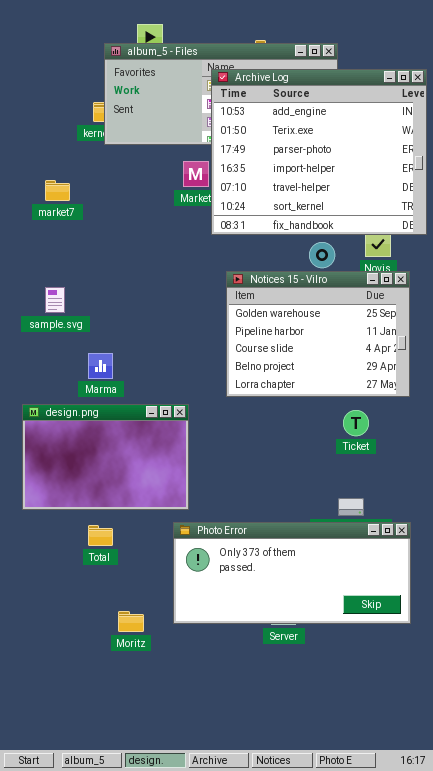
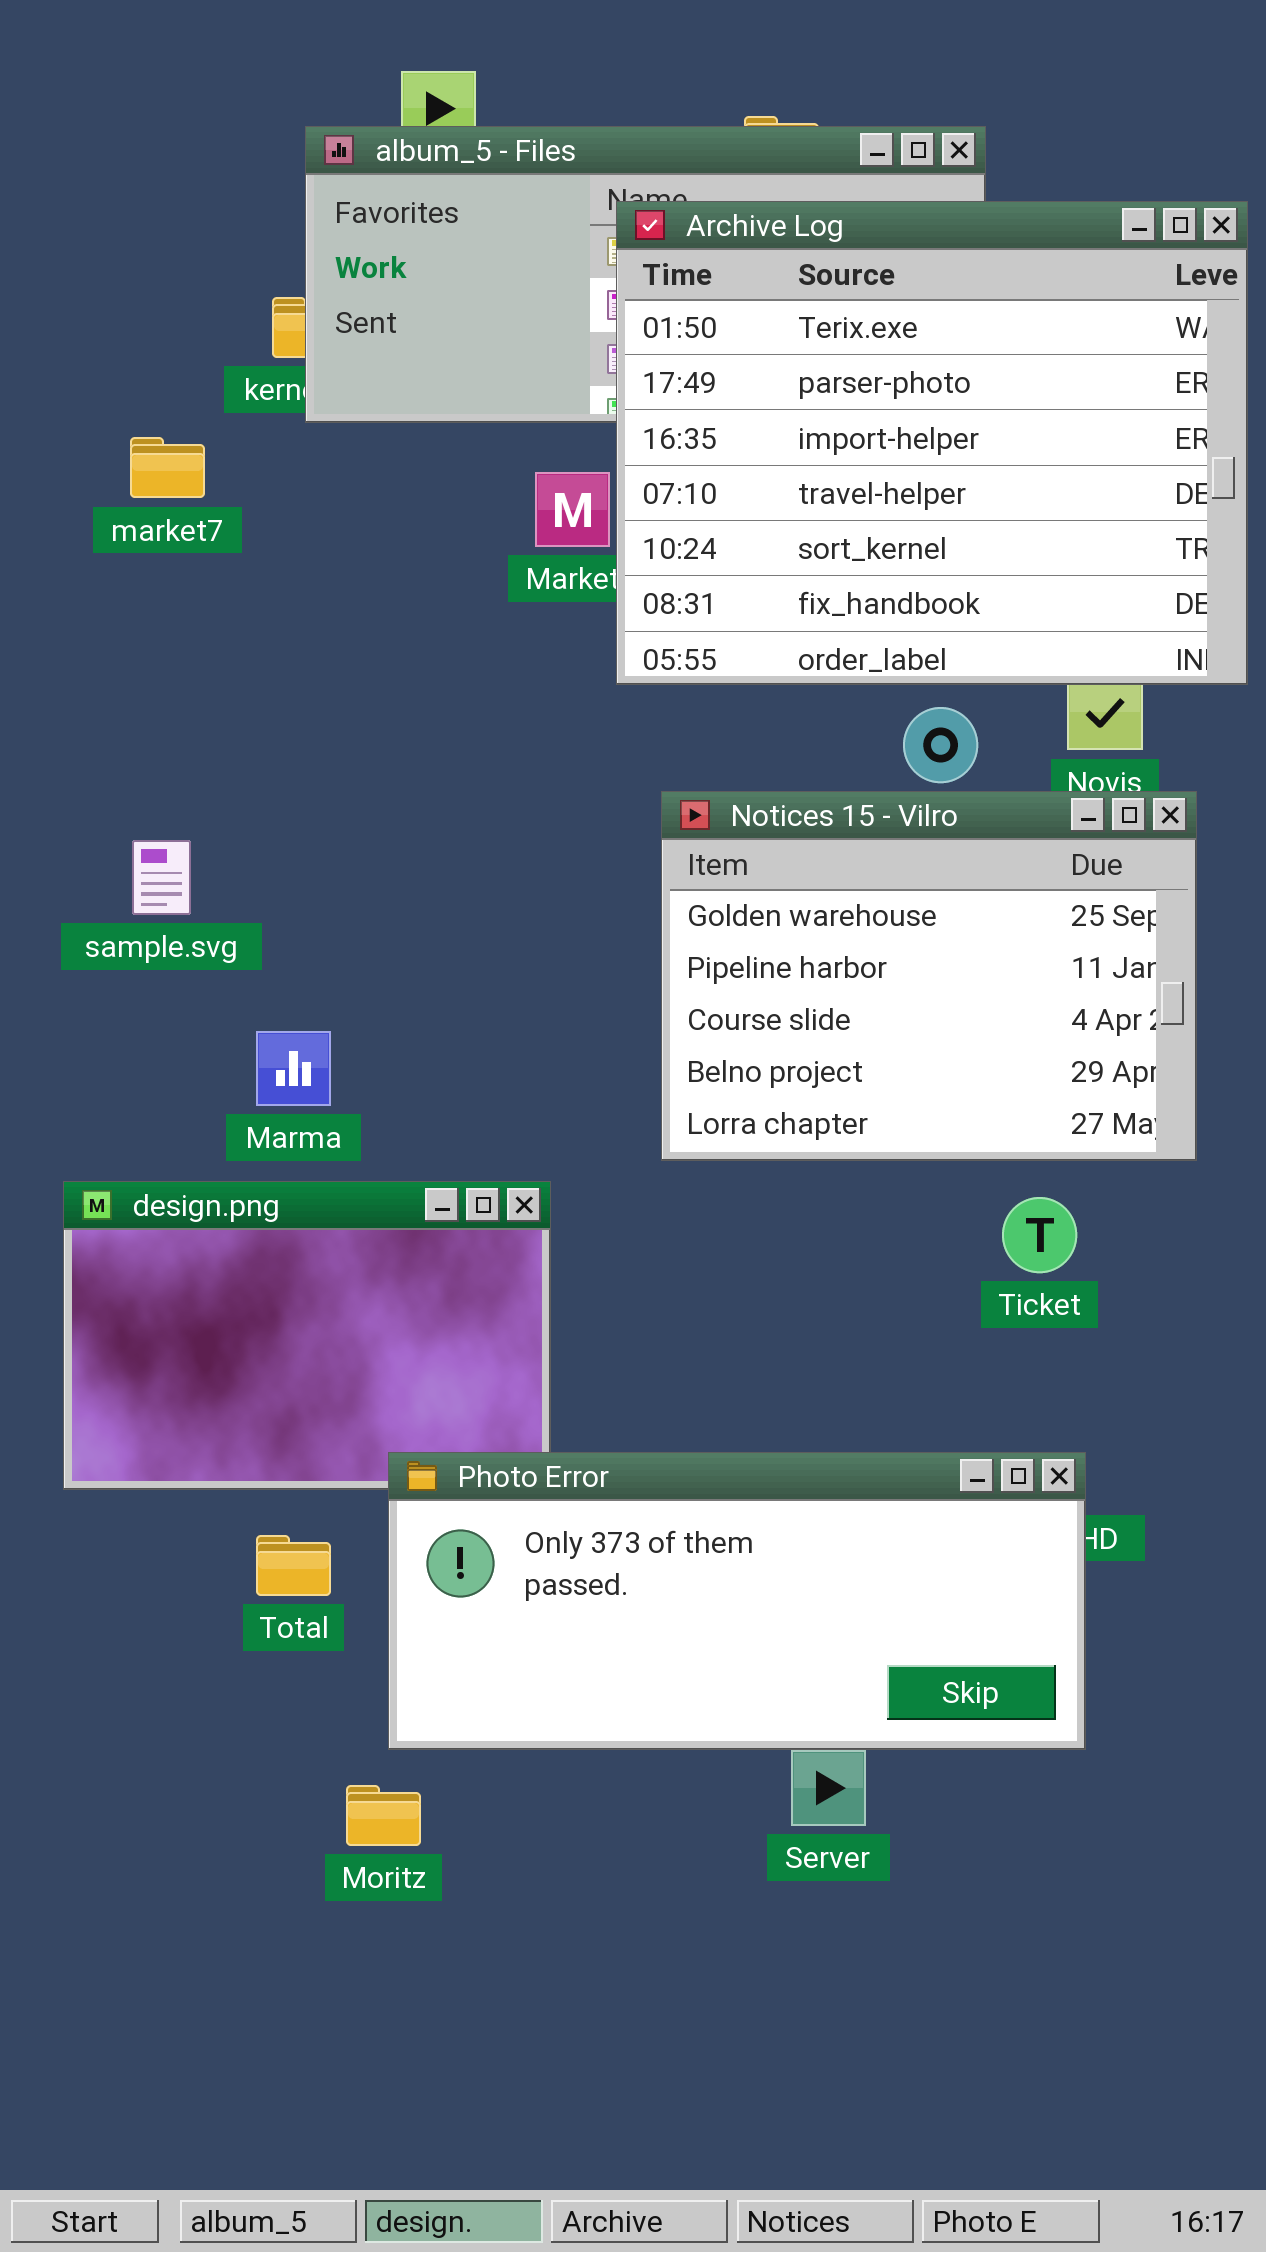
Archive Log: [211,69,427,235] -> [616,201,1248,685], scrolled down 1 row
market7: [45,180,70,201] -> [130,437,205,498], moved
Photo Error: [173,522,411,624] -> [388,1452,1086,1750], moved

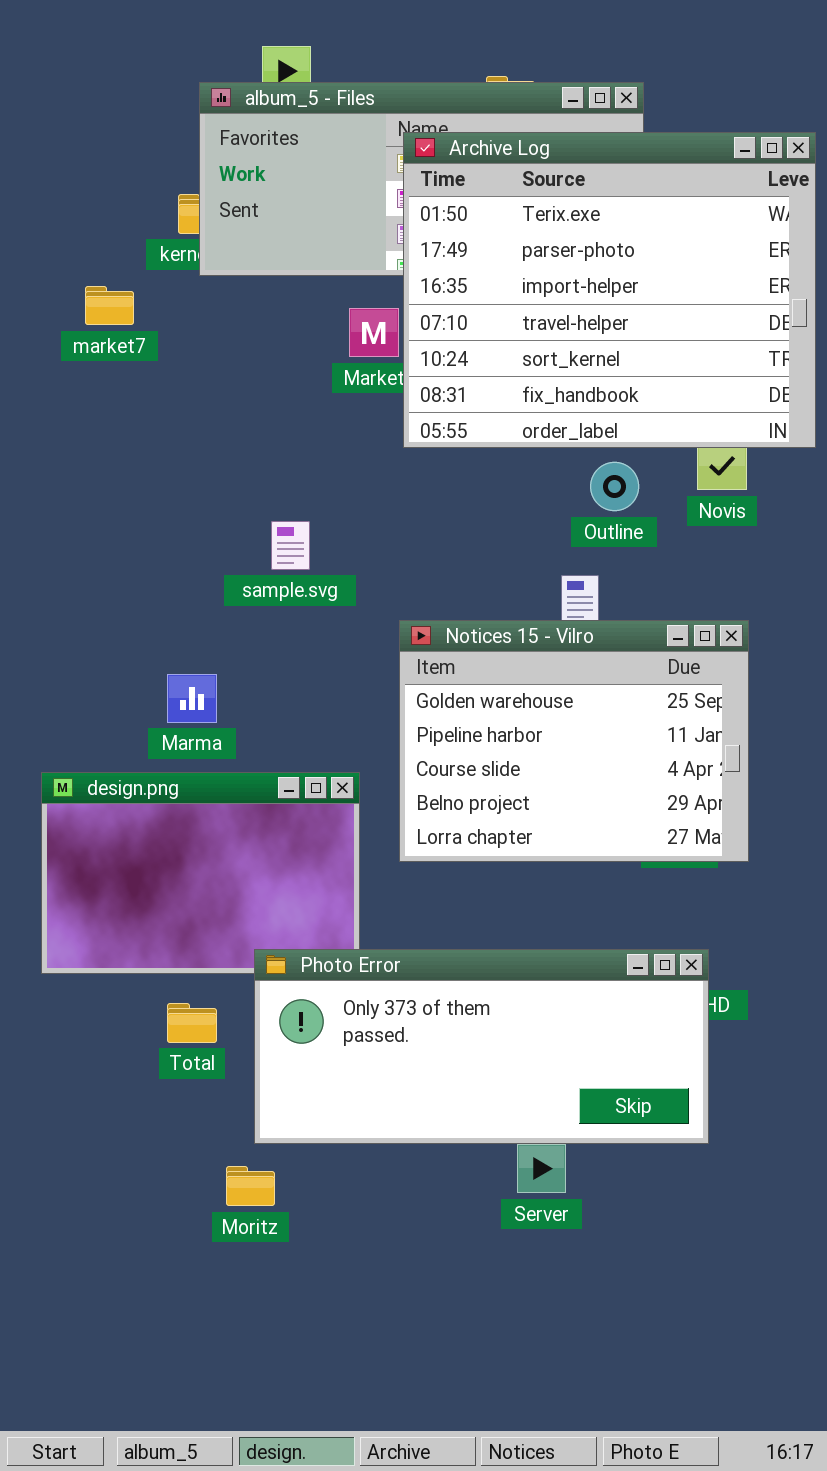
Notices 15 - Vilro: [661,791,1197,1161] -> [399,620,749,862], moved
sample.svg: [132,840,191,915] -> [271,521,310,570], moved

